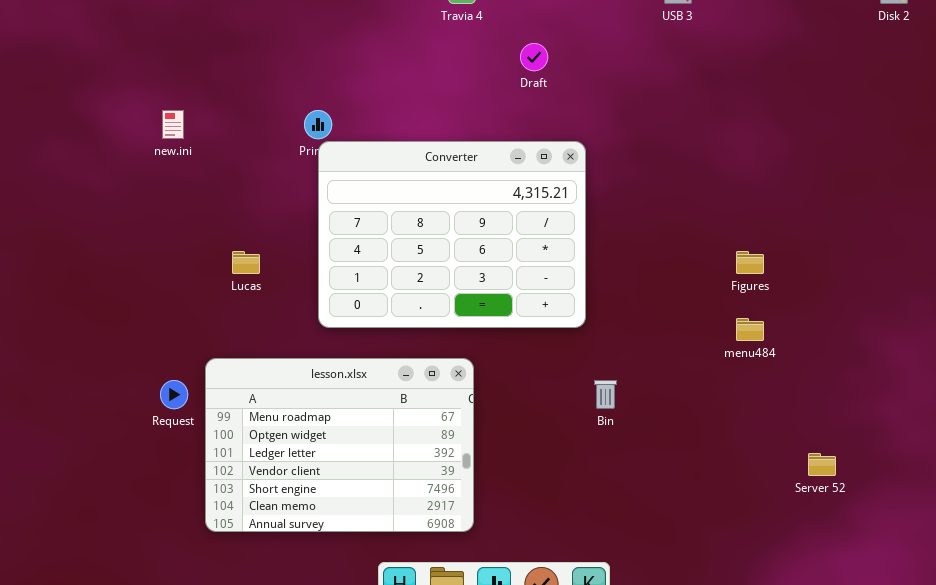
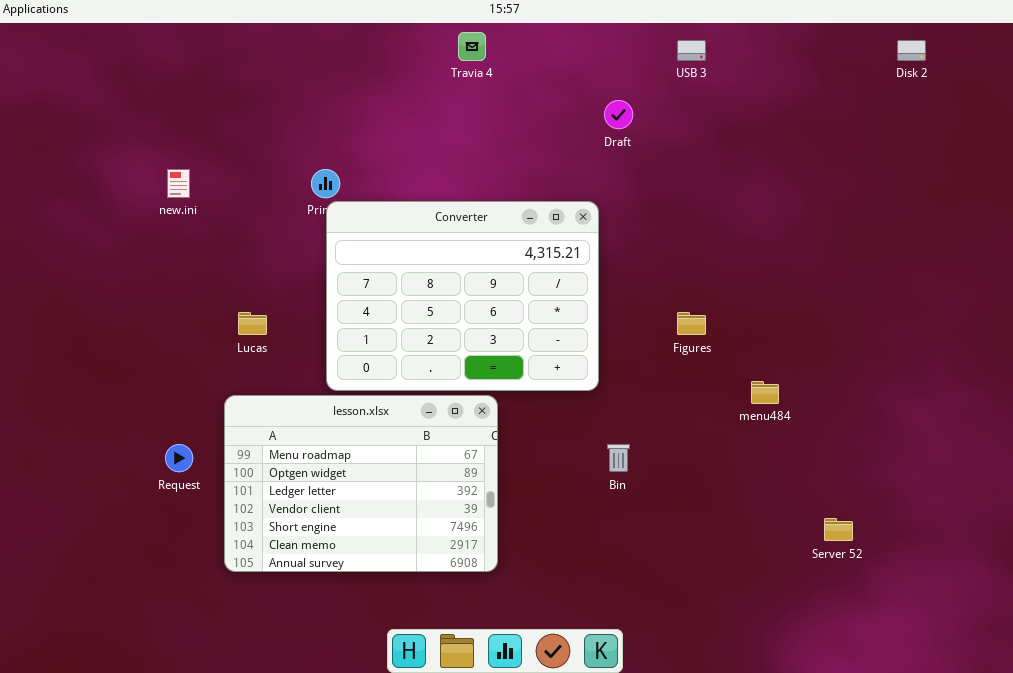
Draft: [520,43,548,71] -> [604,100,633,129], moved
Figures: [736,251,764,274] -> [677,312,706,335], moved
lesson.xlsx: [205,358,474,532] -> [224,395,498,572], moved

